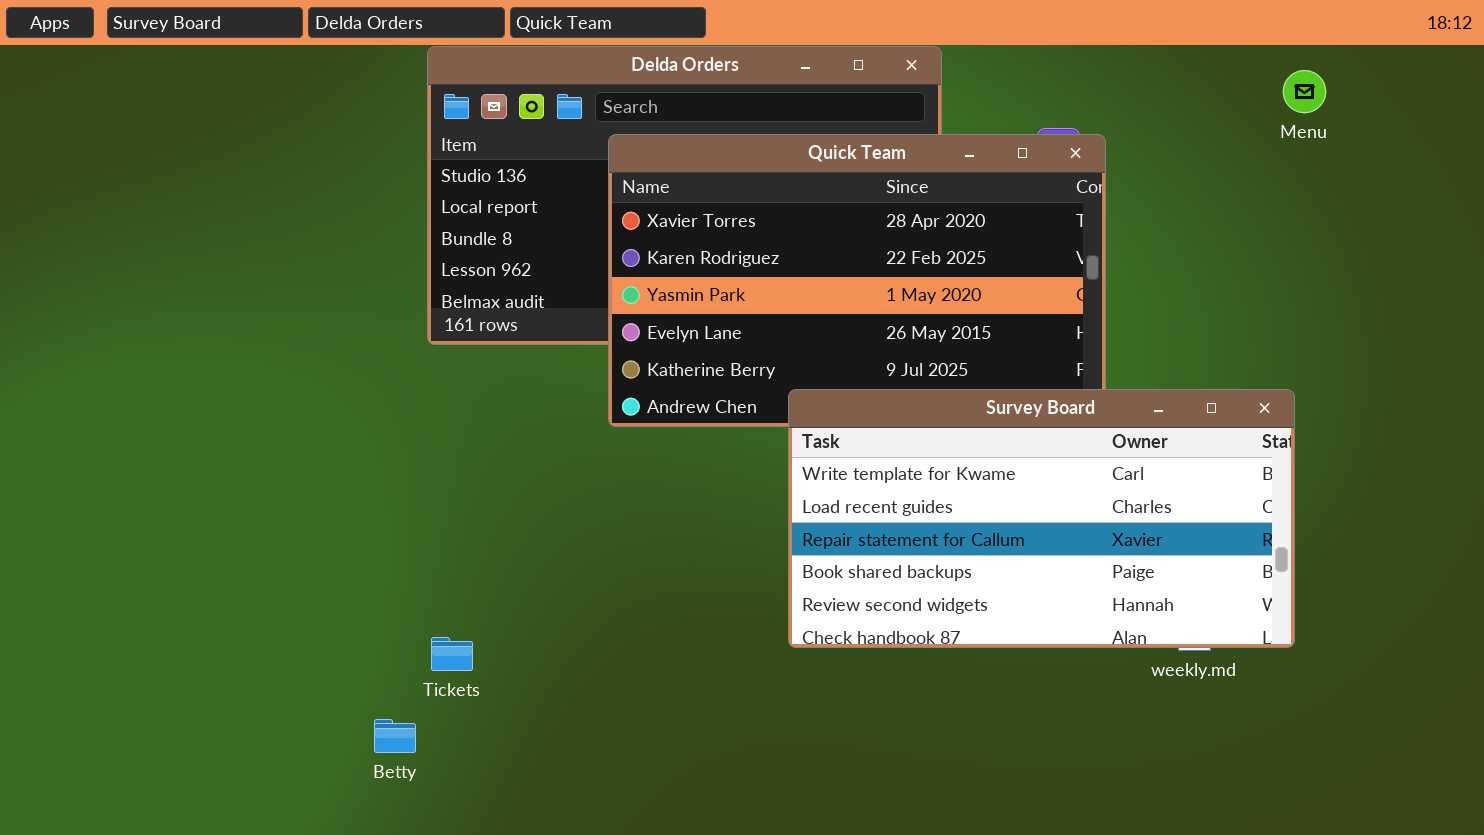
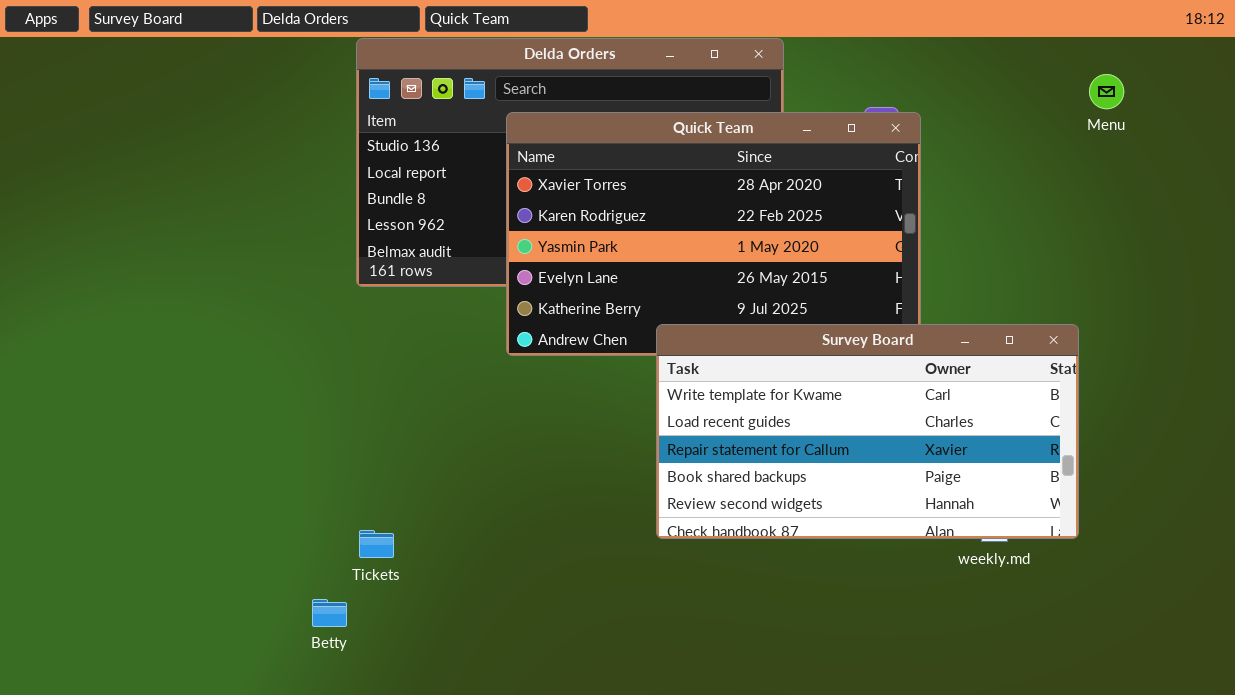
Menu: [1283,70,1326,113] -> [1089,74,1124,109], moved

